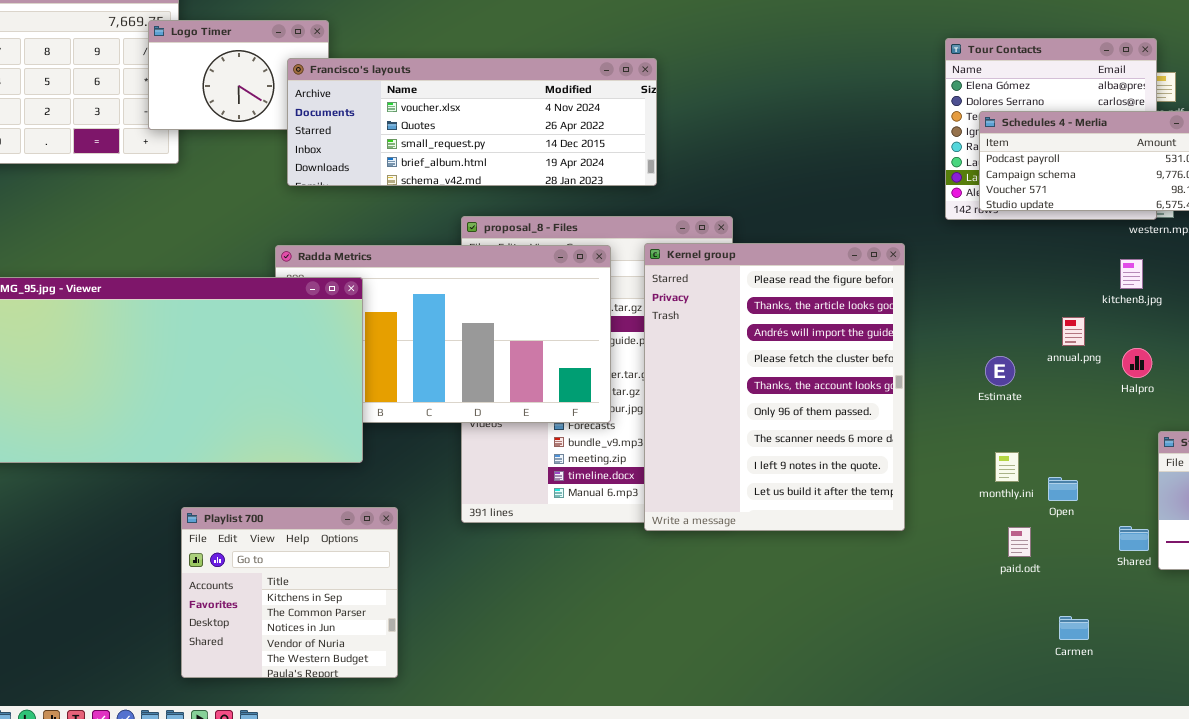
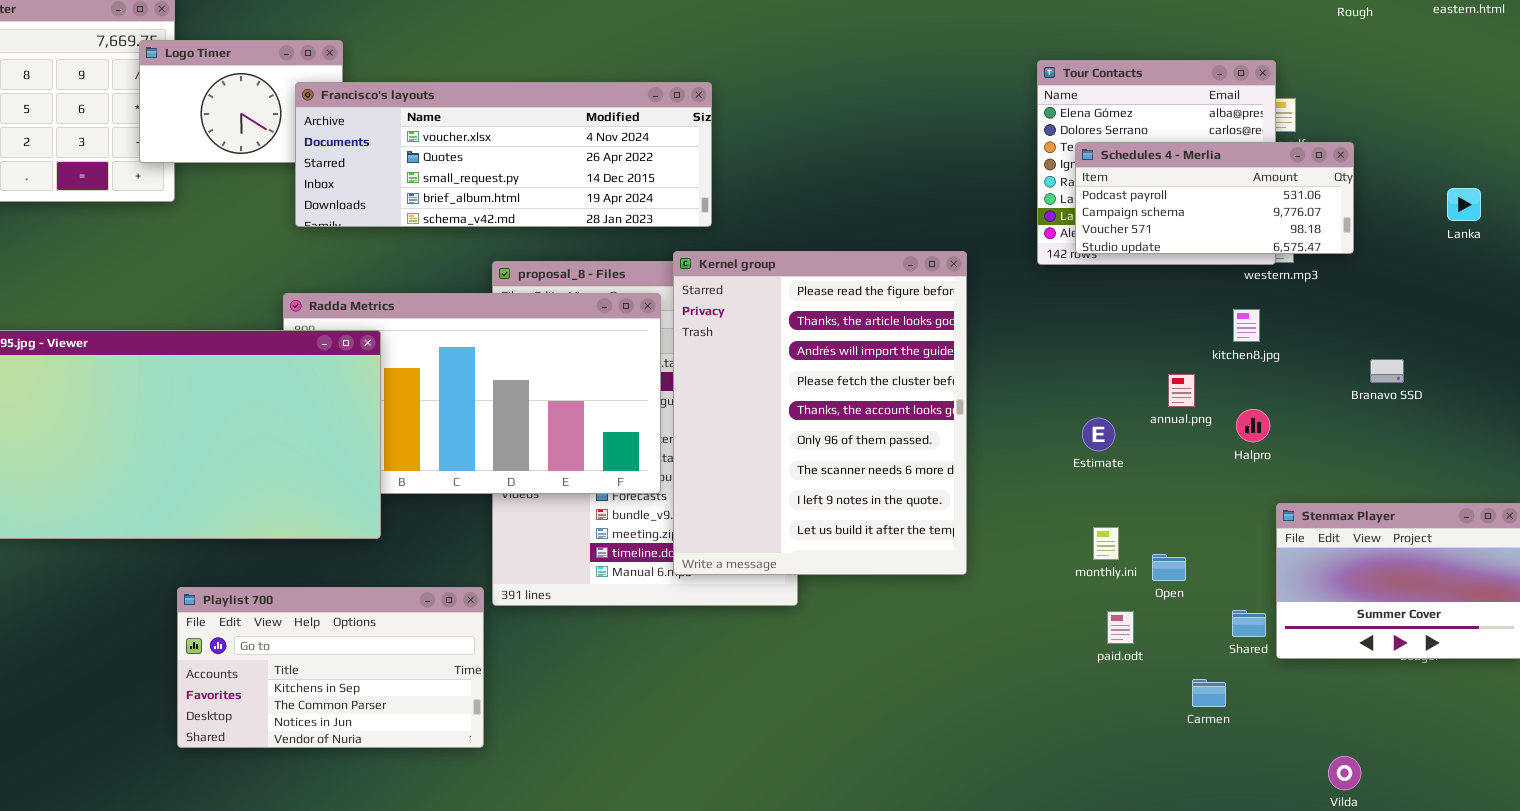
Kernel group: [644,243,905,531] -> [673,251,967,575], moved
Playlist 700: [181,507,398,678] -> [177,587,484,748], resized
Carmen: [1059,616,1089,640] -> [1192,679,1226,707], moved

